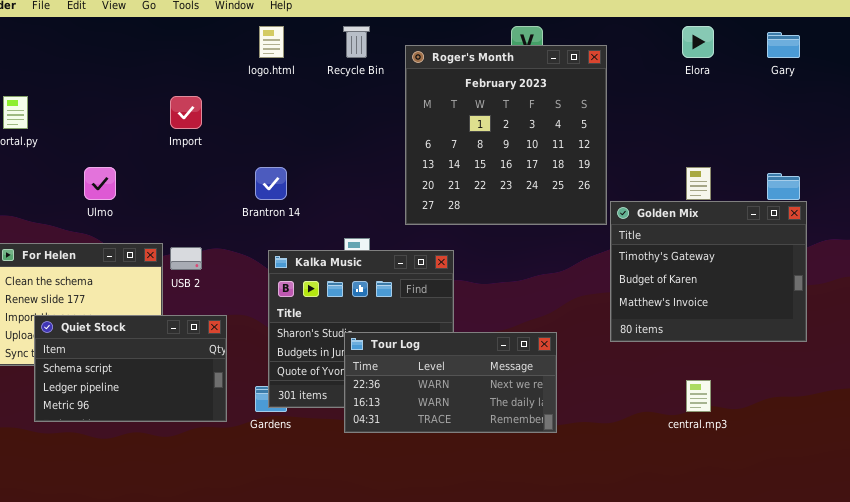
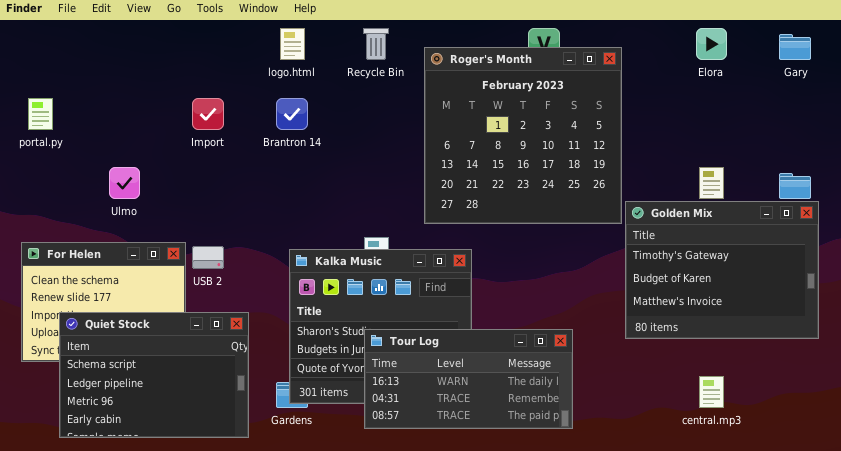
Brantron 14: [255,167,287,200] -> [276,98,308,130], moved
Quiet Stock: [34,315,227,422] -> [59,312,249,438], resized
Tour Log: [344,332,557,433] -> [364,329,573,429], scrolled down 1 row

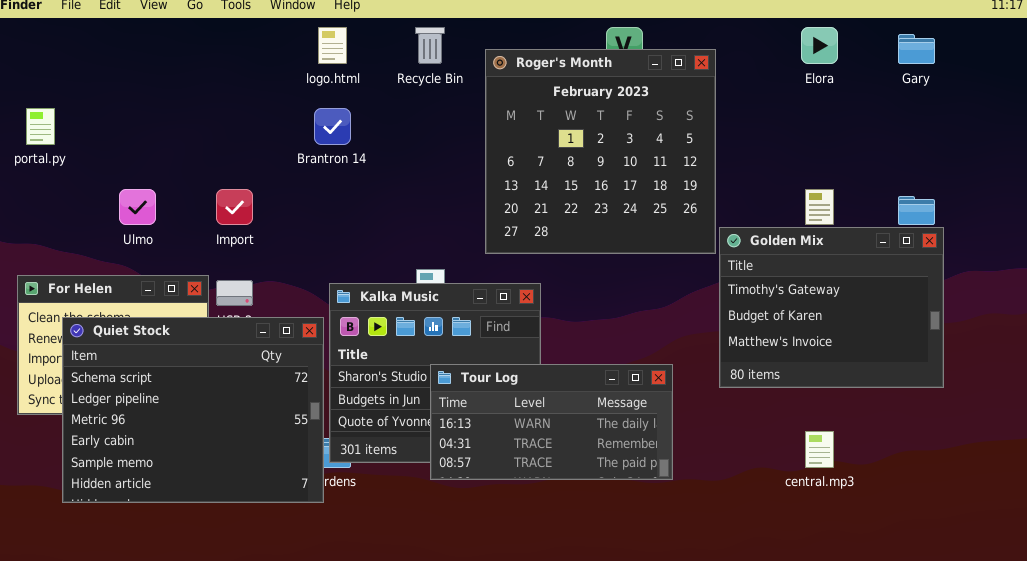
Import: [192,98,224,130] -> [216,189,253,225], moved
Quiet Stock: [59,312,249,438] -> [62,317,324,503], resized
Tour Log: [364,329,573,429] -> [430,364,673,480], moved

